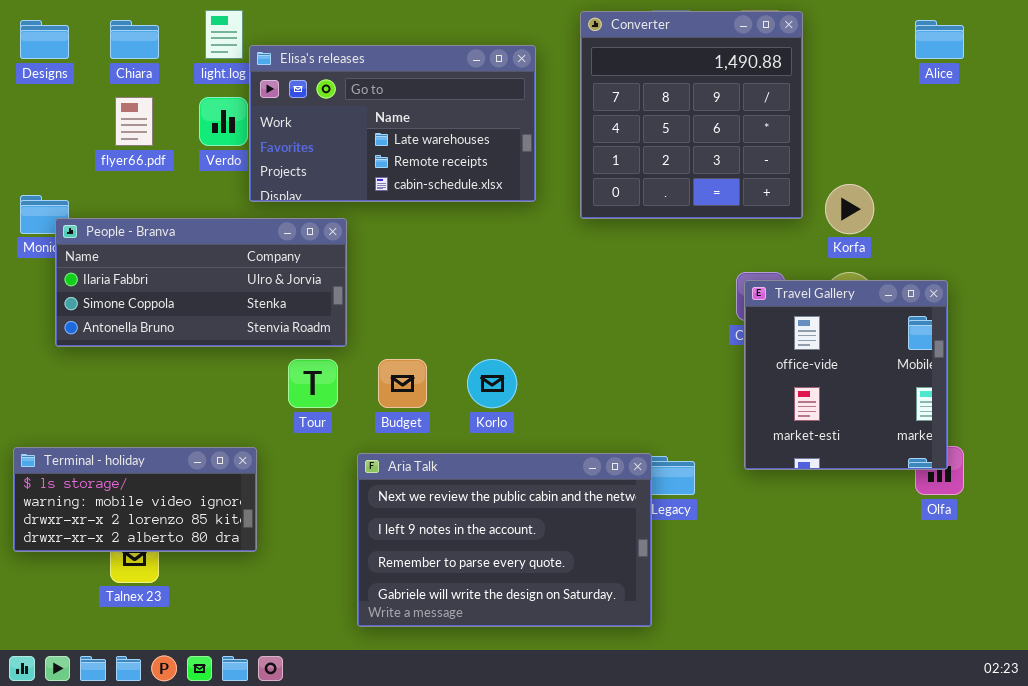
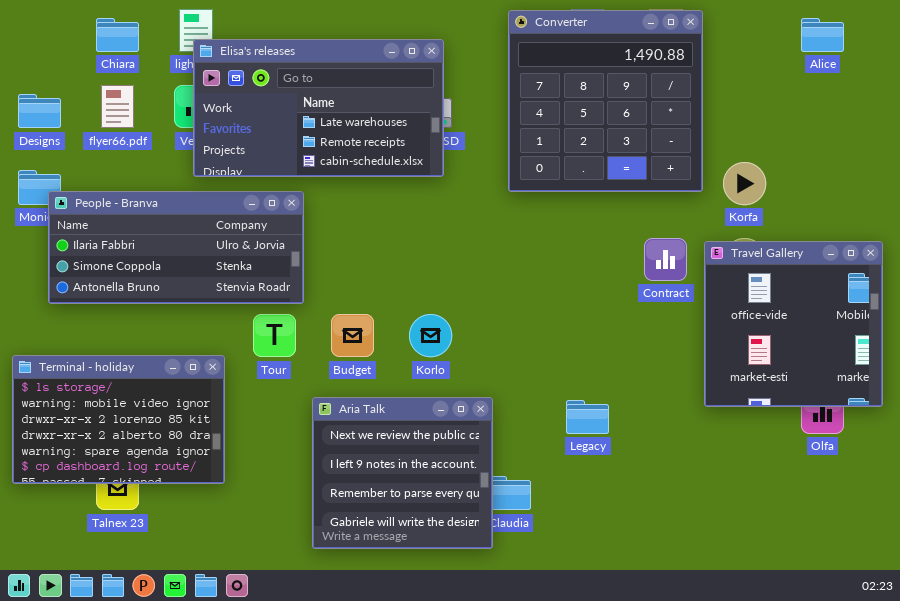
Designs: [20,20,69,59] -> [18,94,61,128], moved
Elisa's releases: [249,45,536,202] -> [193,39,444,177], moved
Travel Gallery: [744,280,948,470] -> [704,241,883,407], moved
Terminal - holiday: [13,447,257,552] -> [12,355,225,484], resized
Aria Talk: [357,453,652,627] -> [312,397,493,549], resized

